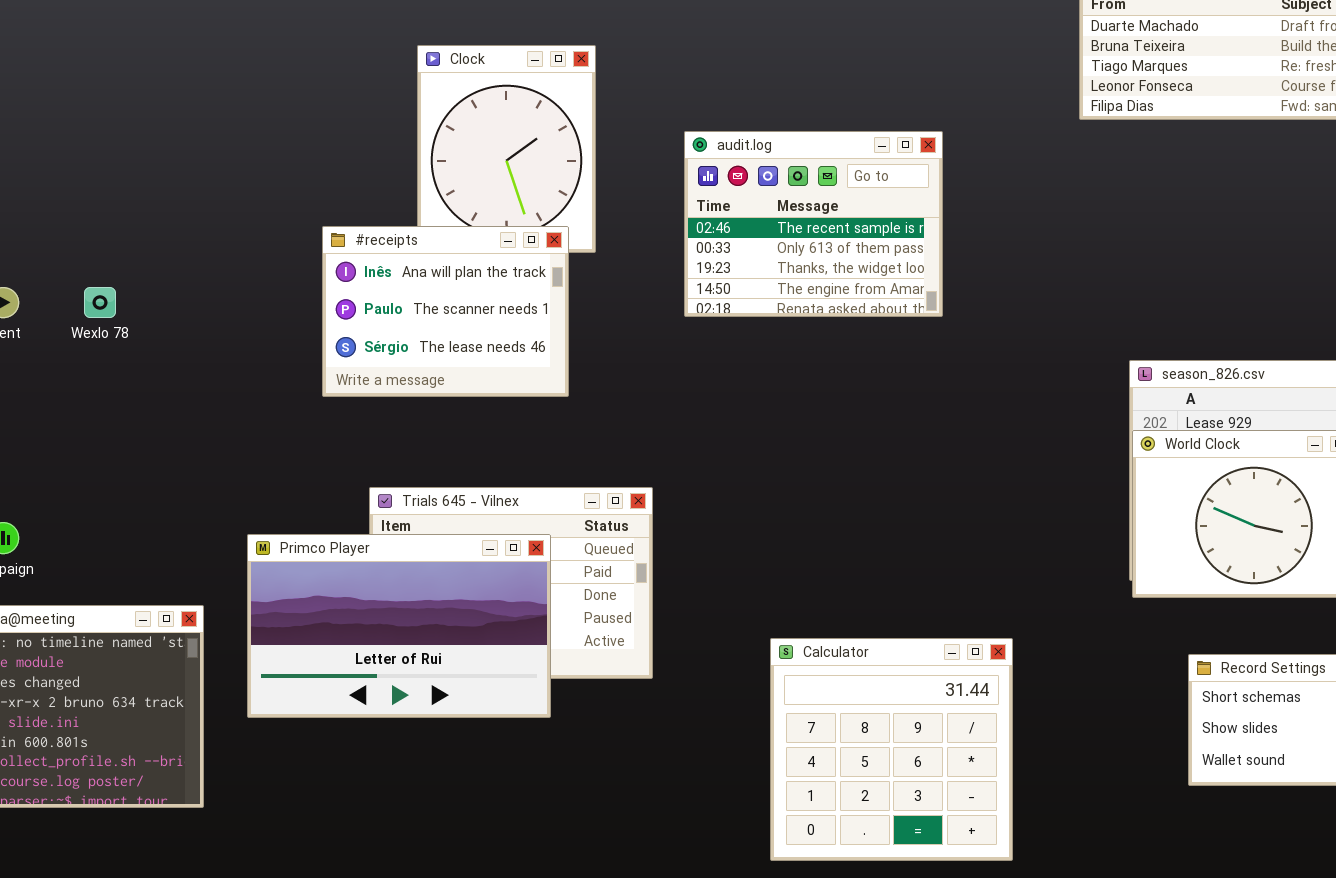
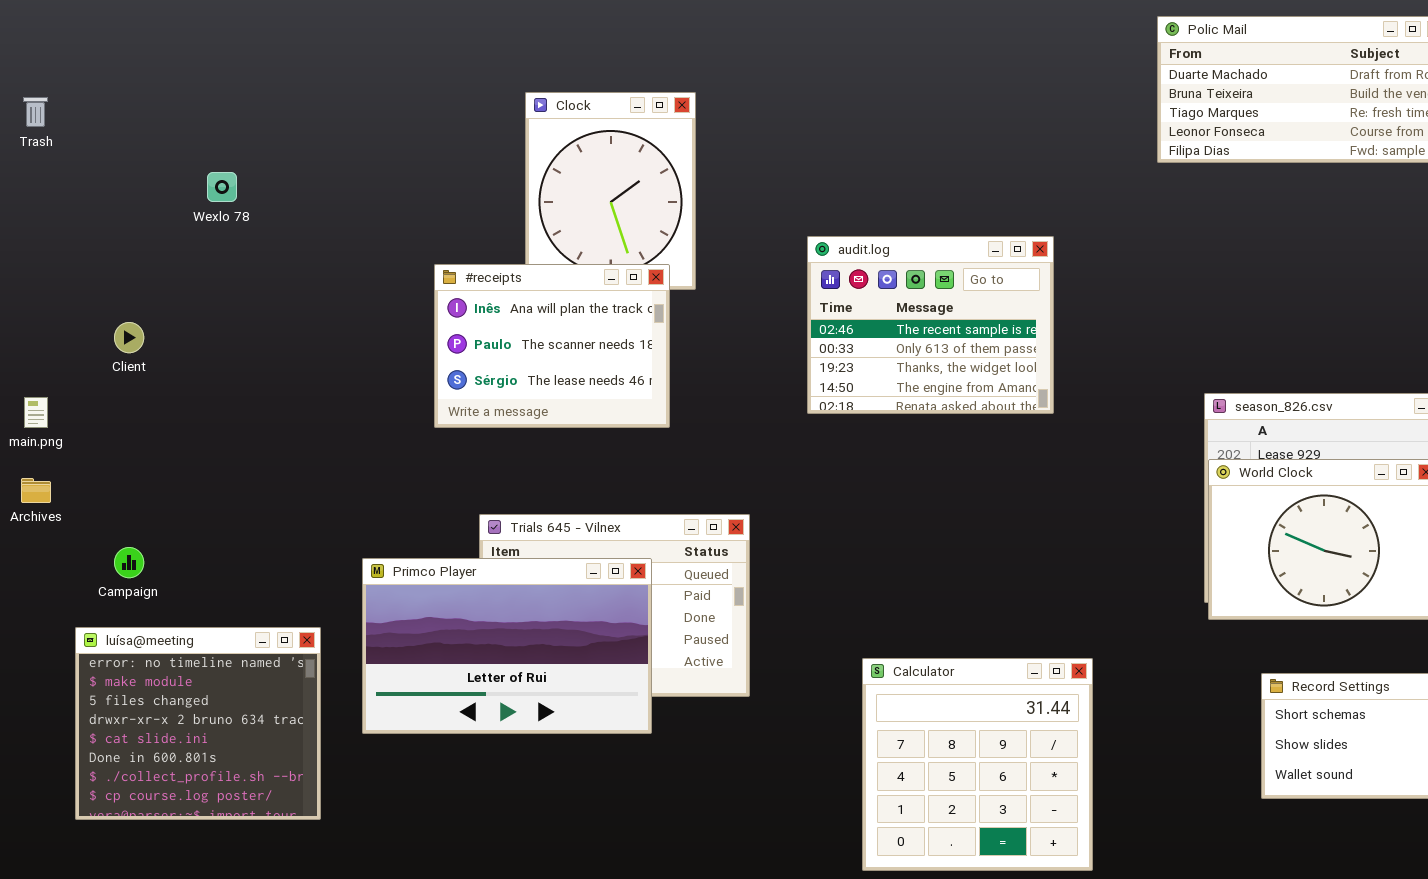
audit.log: [684,131,943,317] -> [807,236,1054,414], moved
Wexlo 78: [84,287,116,318] -> [207,172,237,202], moved

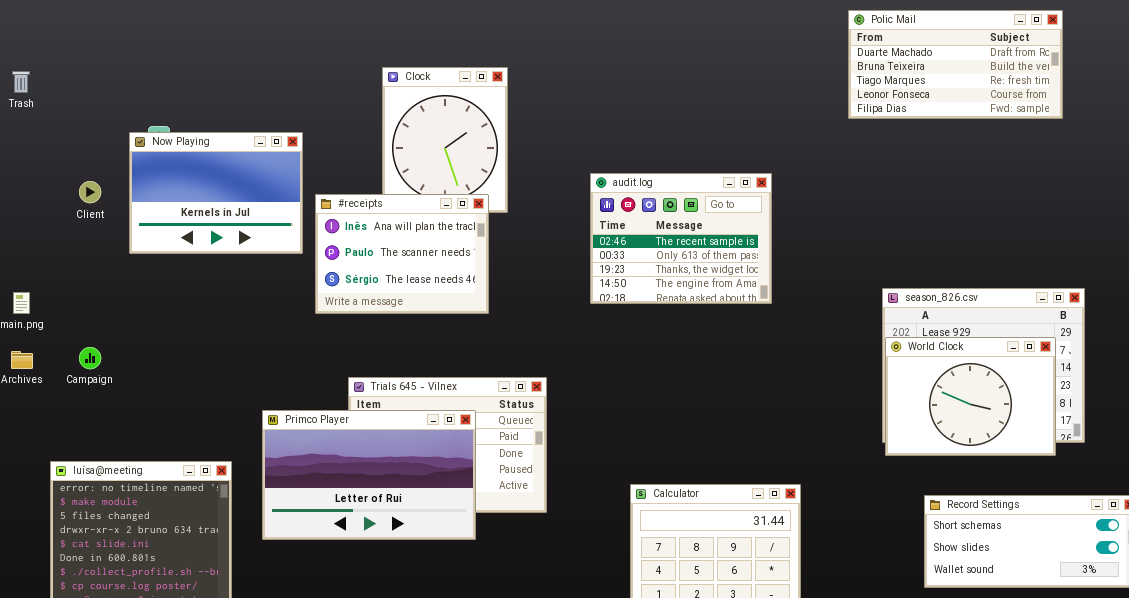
Now Playing: none -> [129,132,303,254], opened
Client: [114,322,144,353] -> [79,181,101,203], moved
Campaign: [114,547,144,578] -> [79,347,101,369], moved

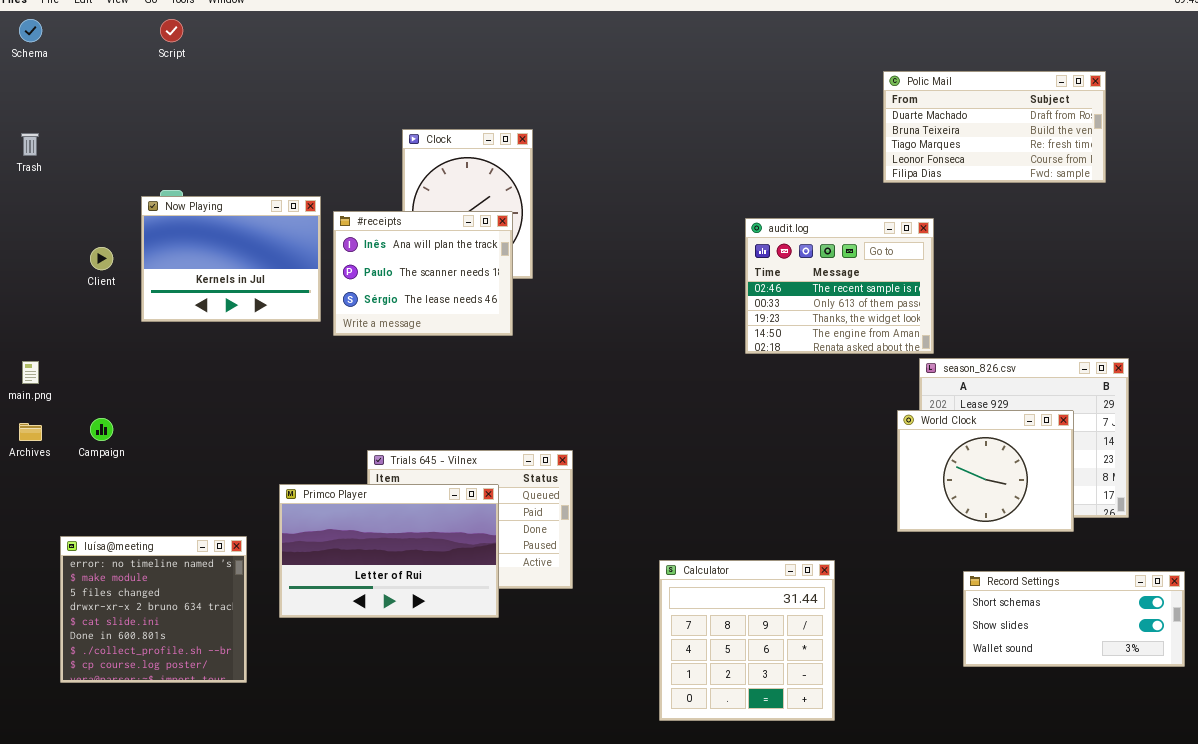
audit.log: [590,173,772,304] -> [745,218,934,354], moved
#receipts: [315,194,489,314] -> [333,211,513,336], moved
World Clock: [885,337,1056,456] -> [897,410,1074,532], moved

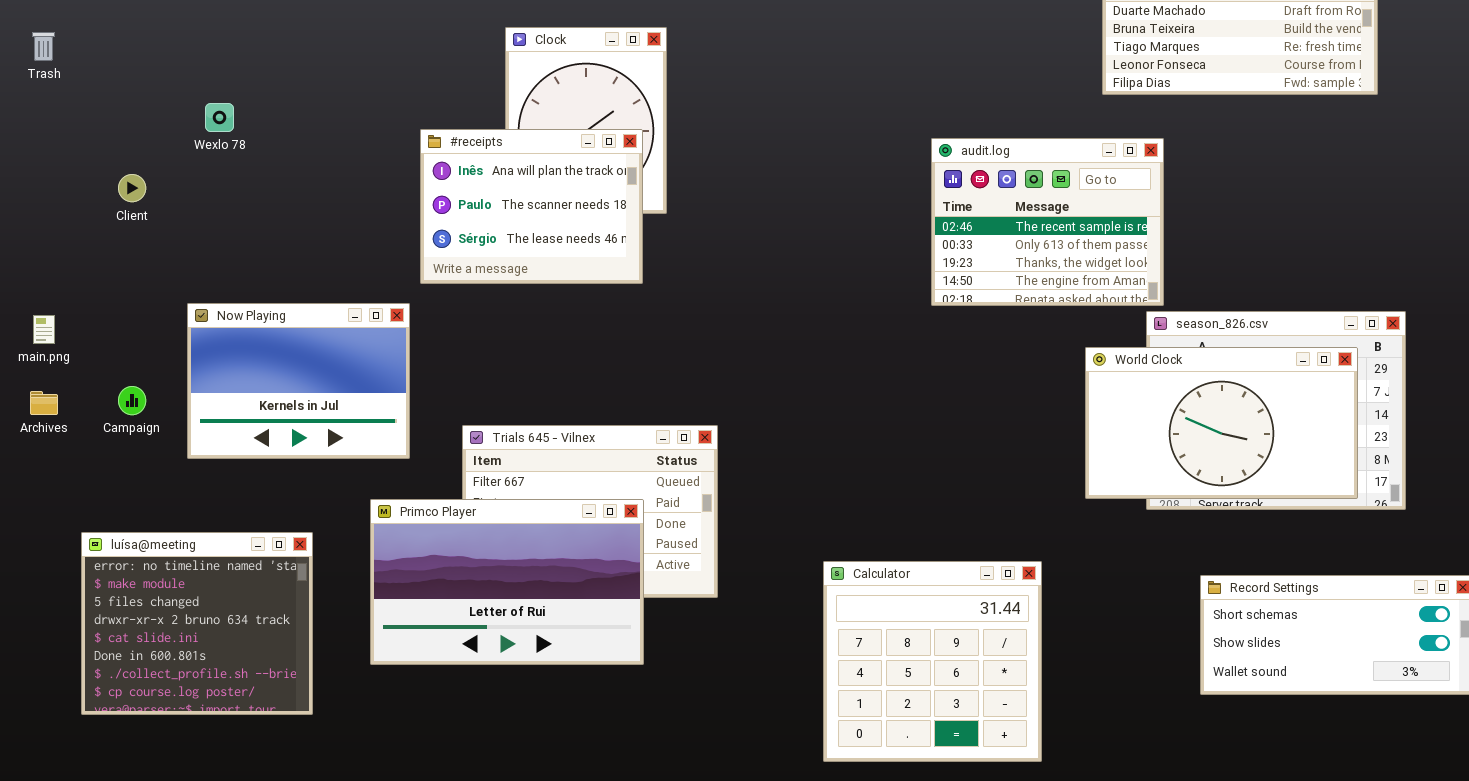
Now Playing: [141,196,321,322] -> [187,303,410,459], moved
World Clock: [897,410,1074,532] -> [1085,347,1358,499], moved, resized
Primco Player: [279,484,499,618] -> [370,499,644,665], moved

